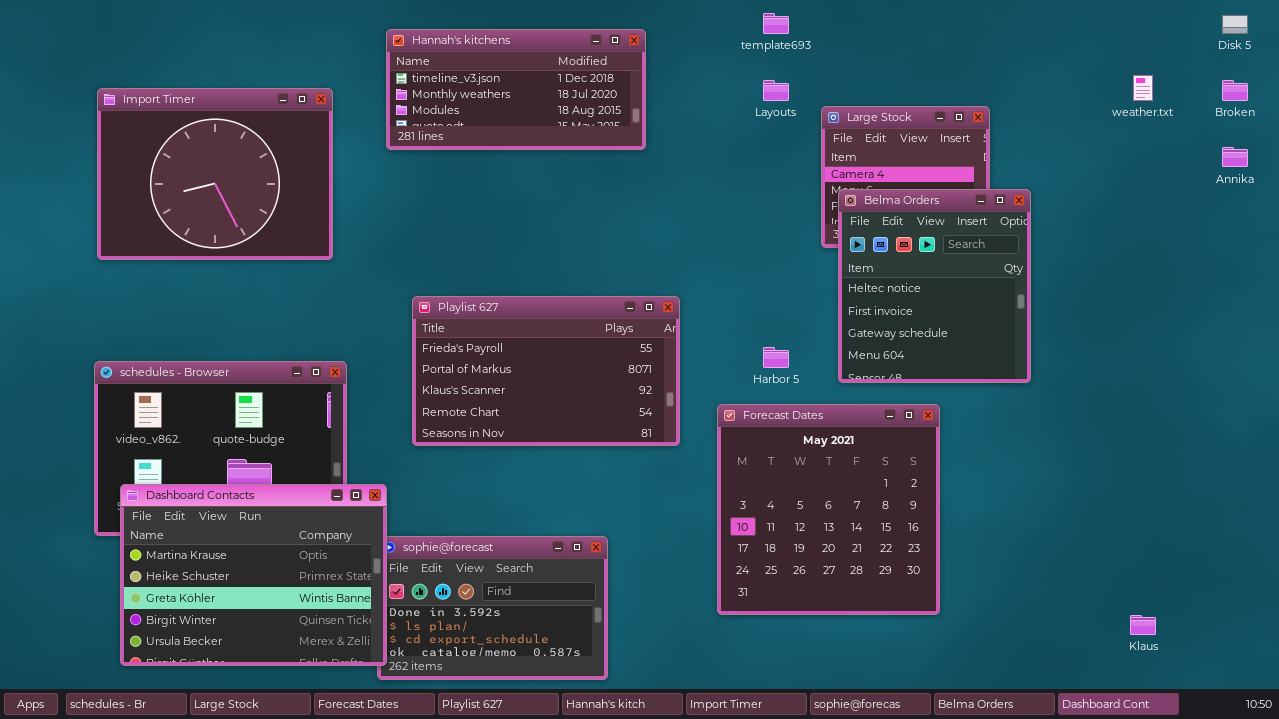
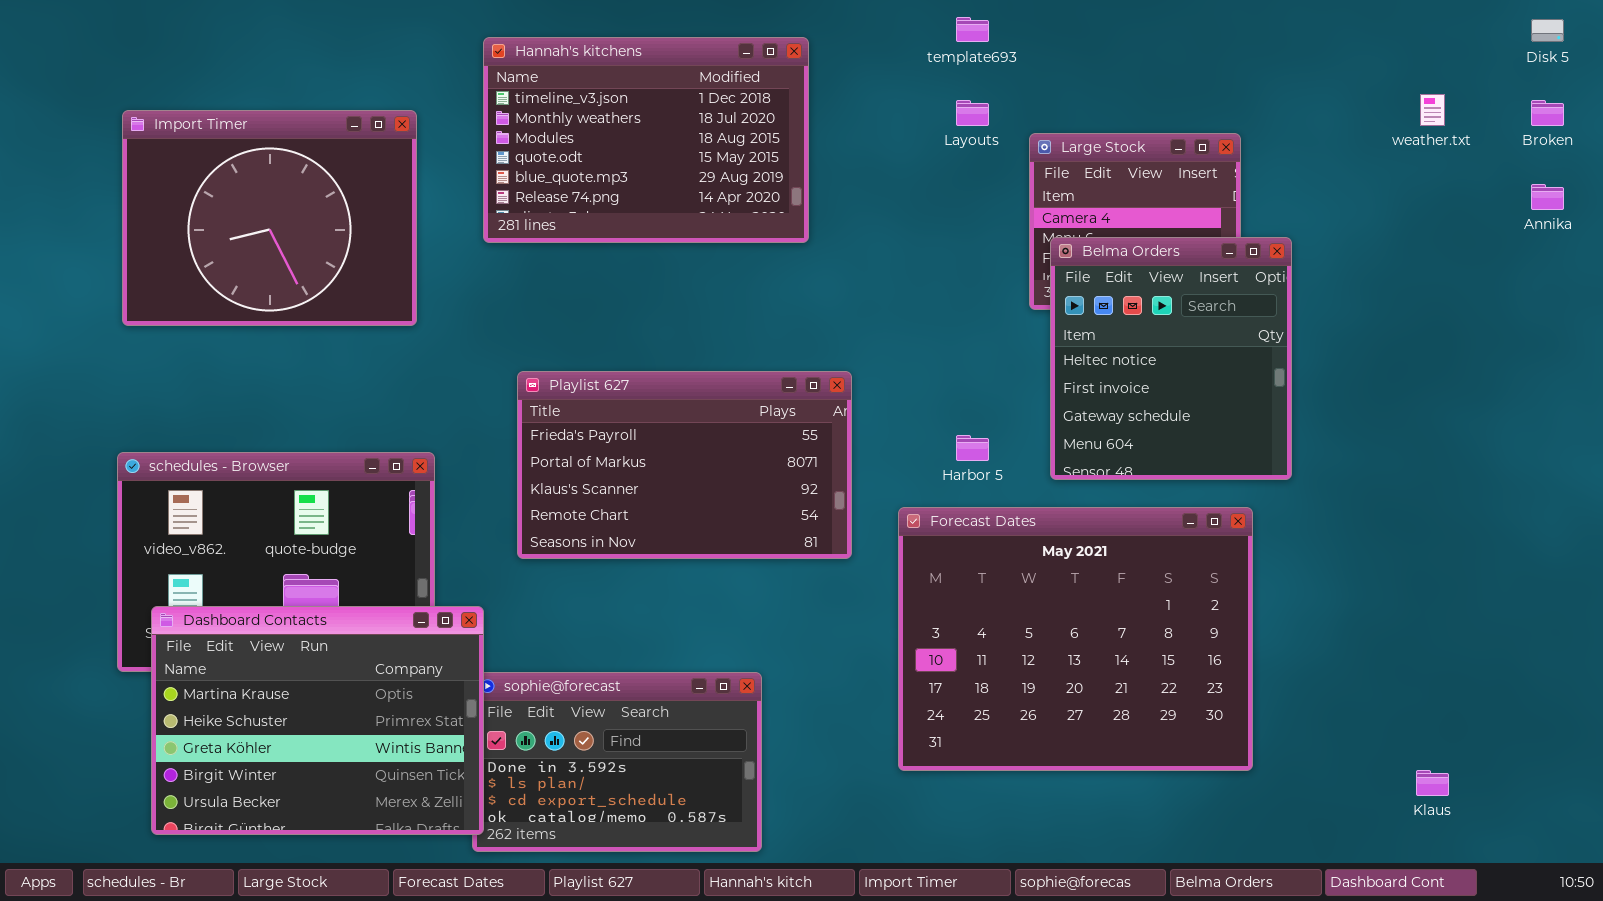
Hannah's kitchens: [386,29,646,150] -> [483,37,809,243], resized
Forecast Dates: [717,404,940,615] -> [898,507,1253,771], resized

